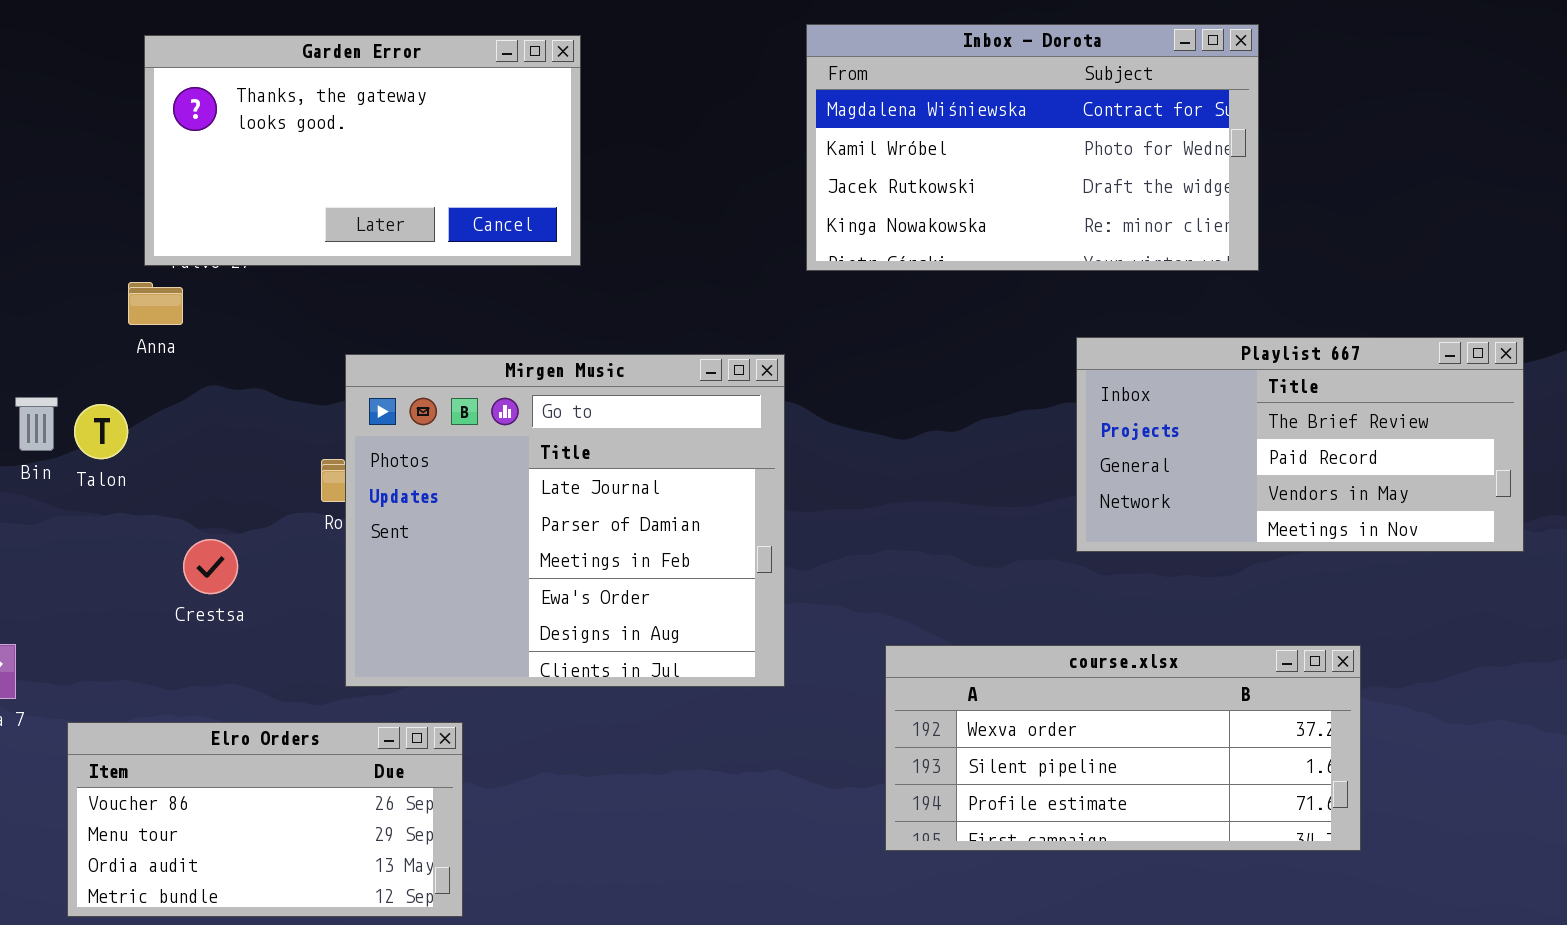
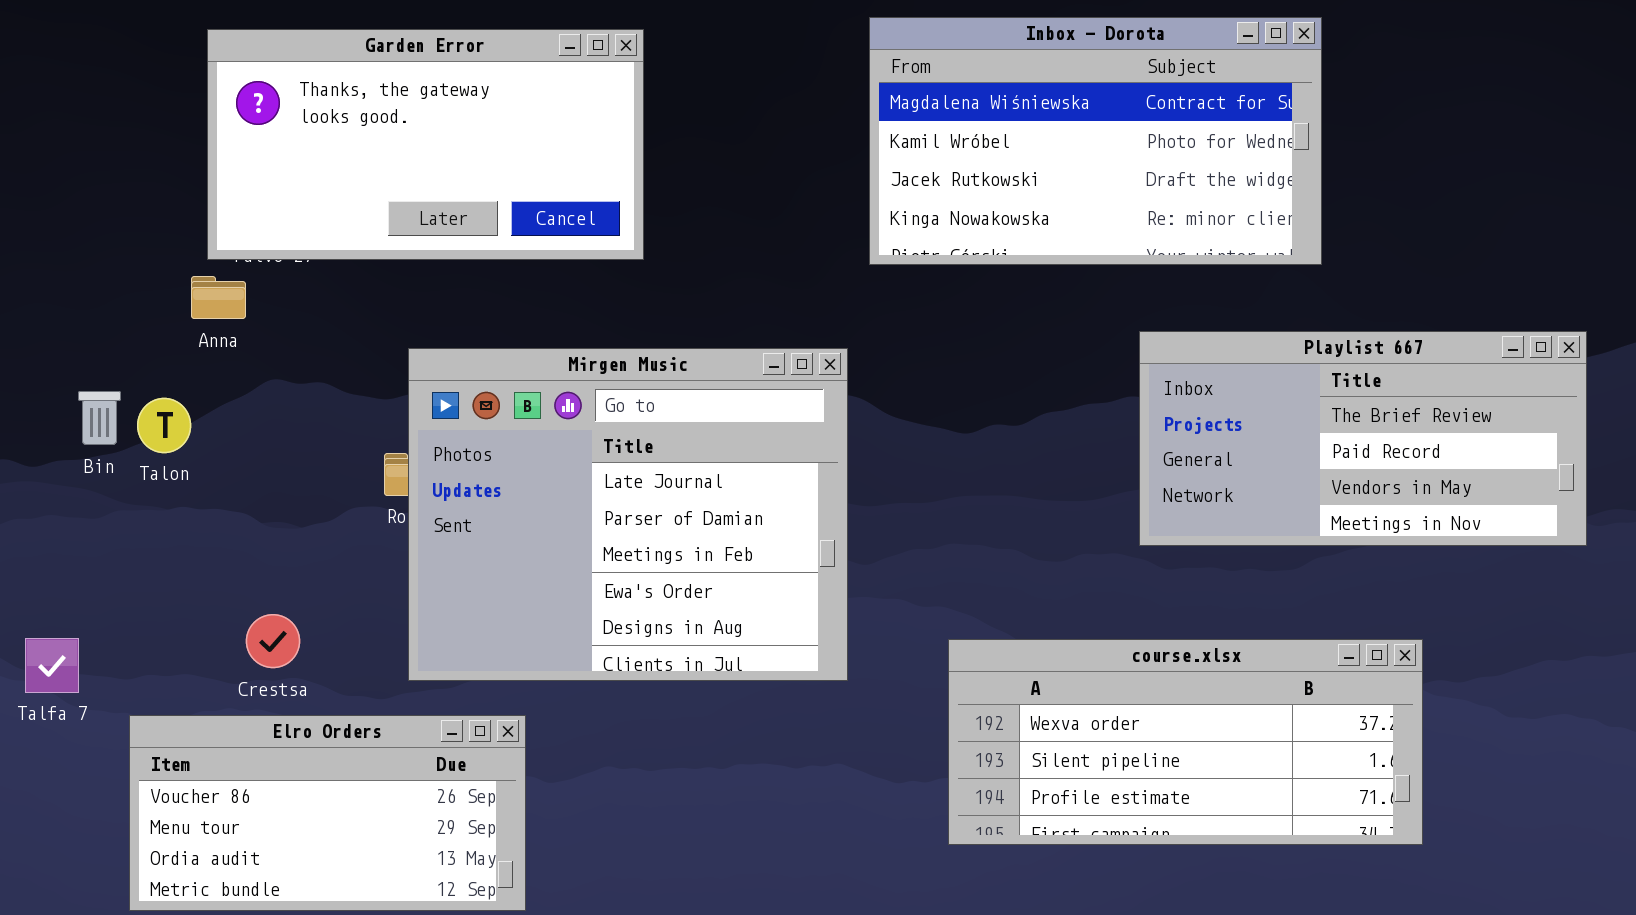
Crestsa: [183,539,238,594] -> [246,614,300,668], moved

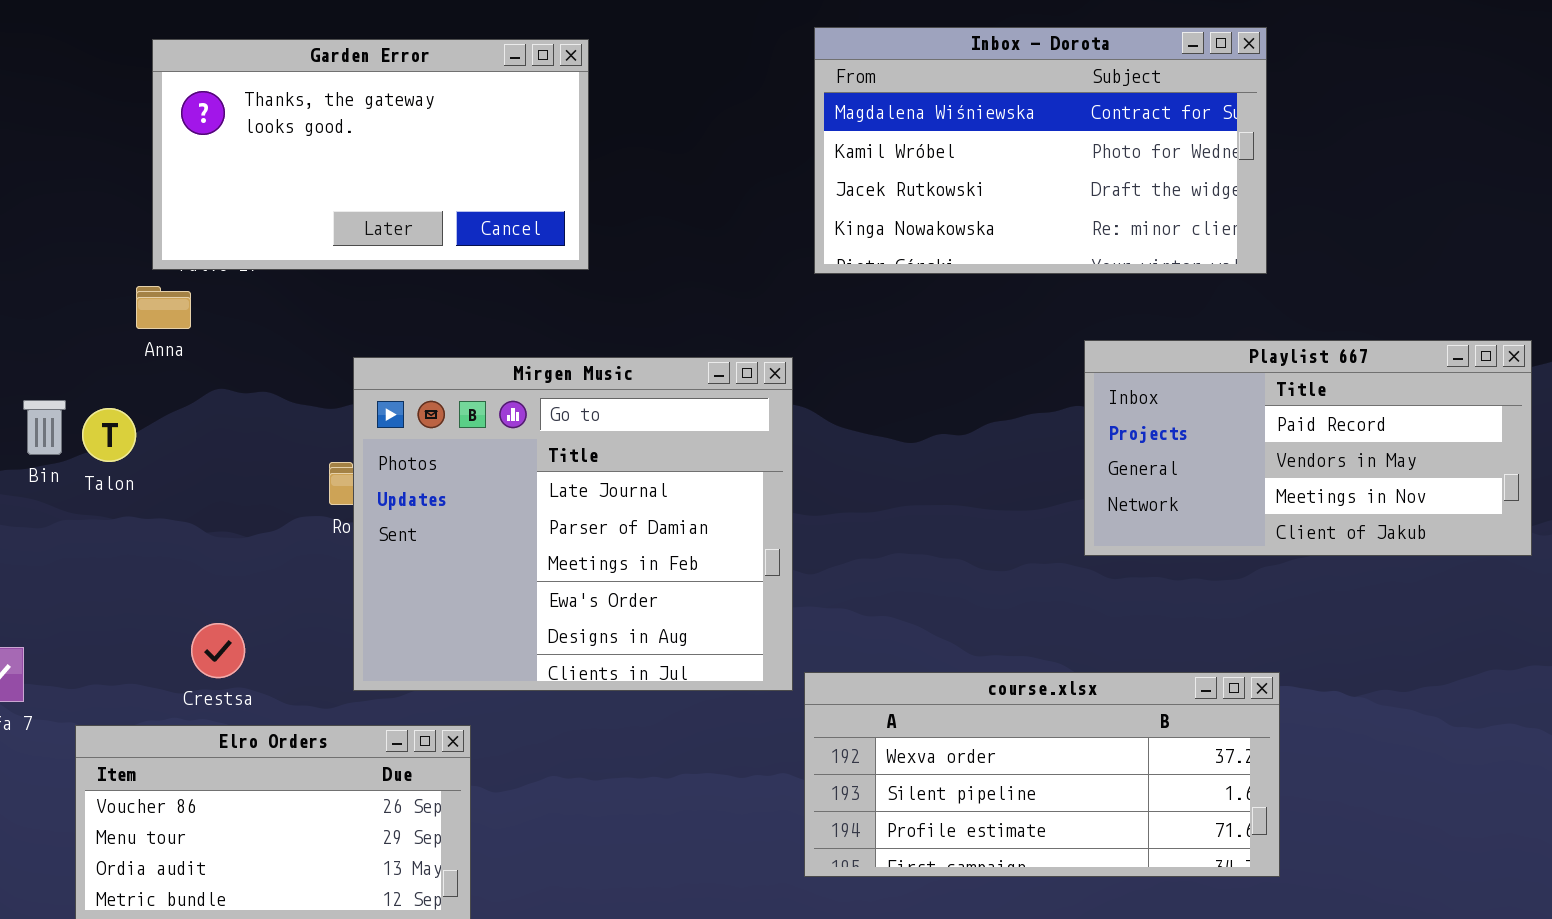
Playlist 667: [1139,331,1587,546] -> [1084,340,1532,556], scrolled down 1 row
course.xlsx: [948,639,1423,845] -> [804,672,1280,877], moved

